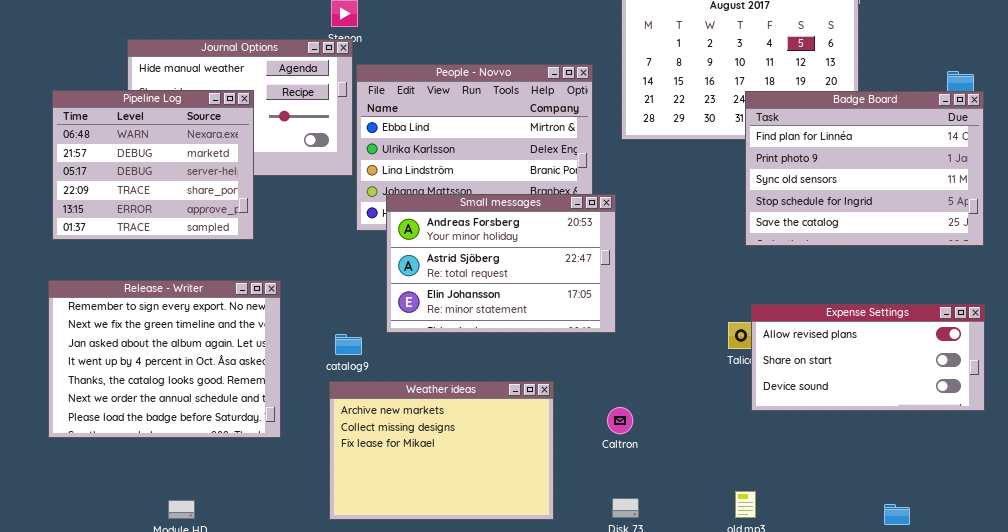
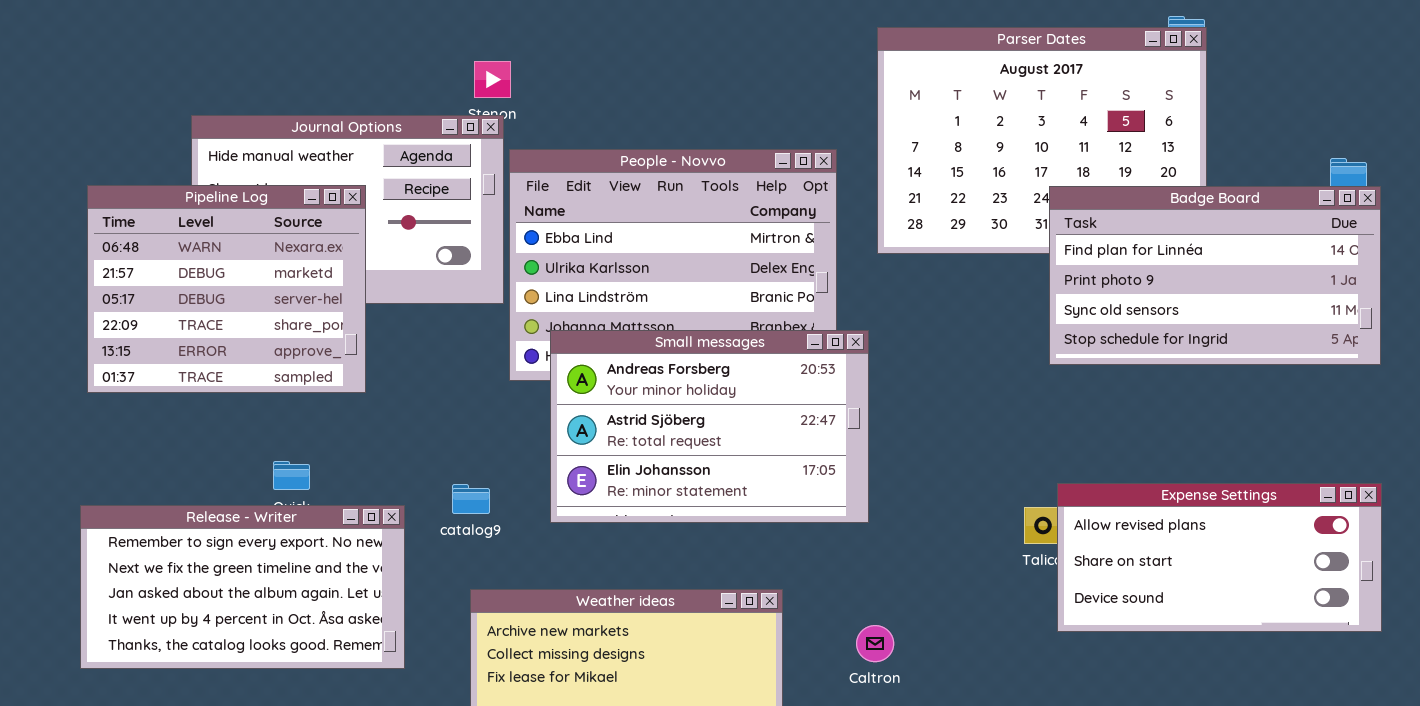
Badge Board: [745,91,984,246] -> [1049,186,1381,365], resized
Release - Writer: [48,280,281,438] -> [80,505,405,669], resized
catalog9: [335,334,362,355] -> [452,484,490,514], moved

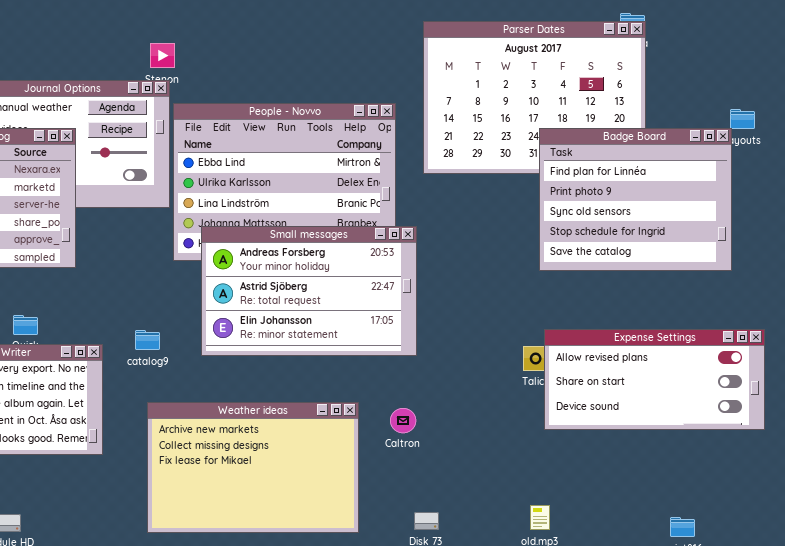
Badge Board: [1049,186,1381,365] -> [539,128,732,271], resized
Caltron: [856,625,894,662] -> [390,408,416,433], moved

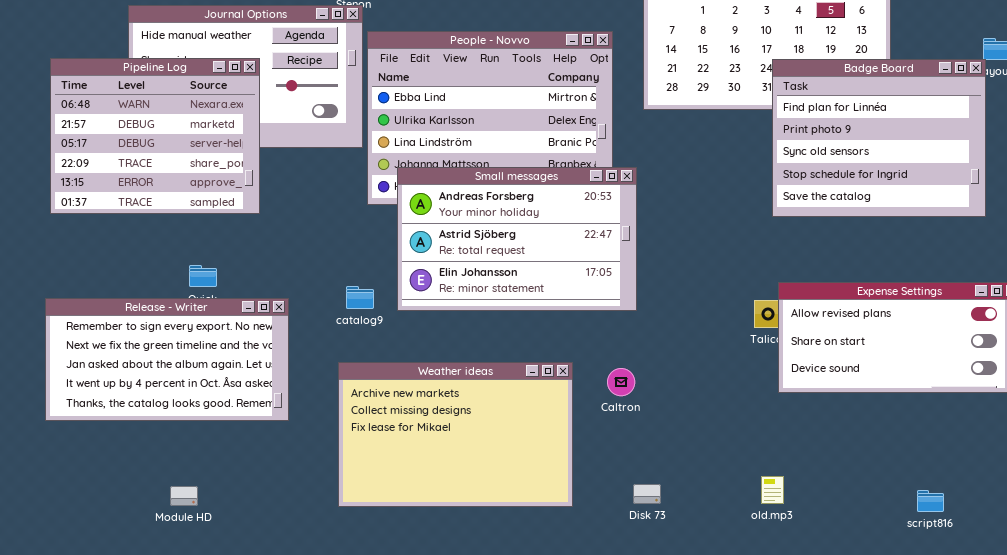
catalog9: [135,330,160,350] -> [346,286,374,309], moved

